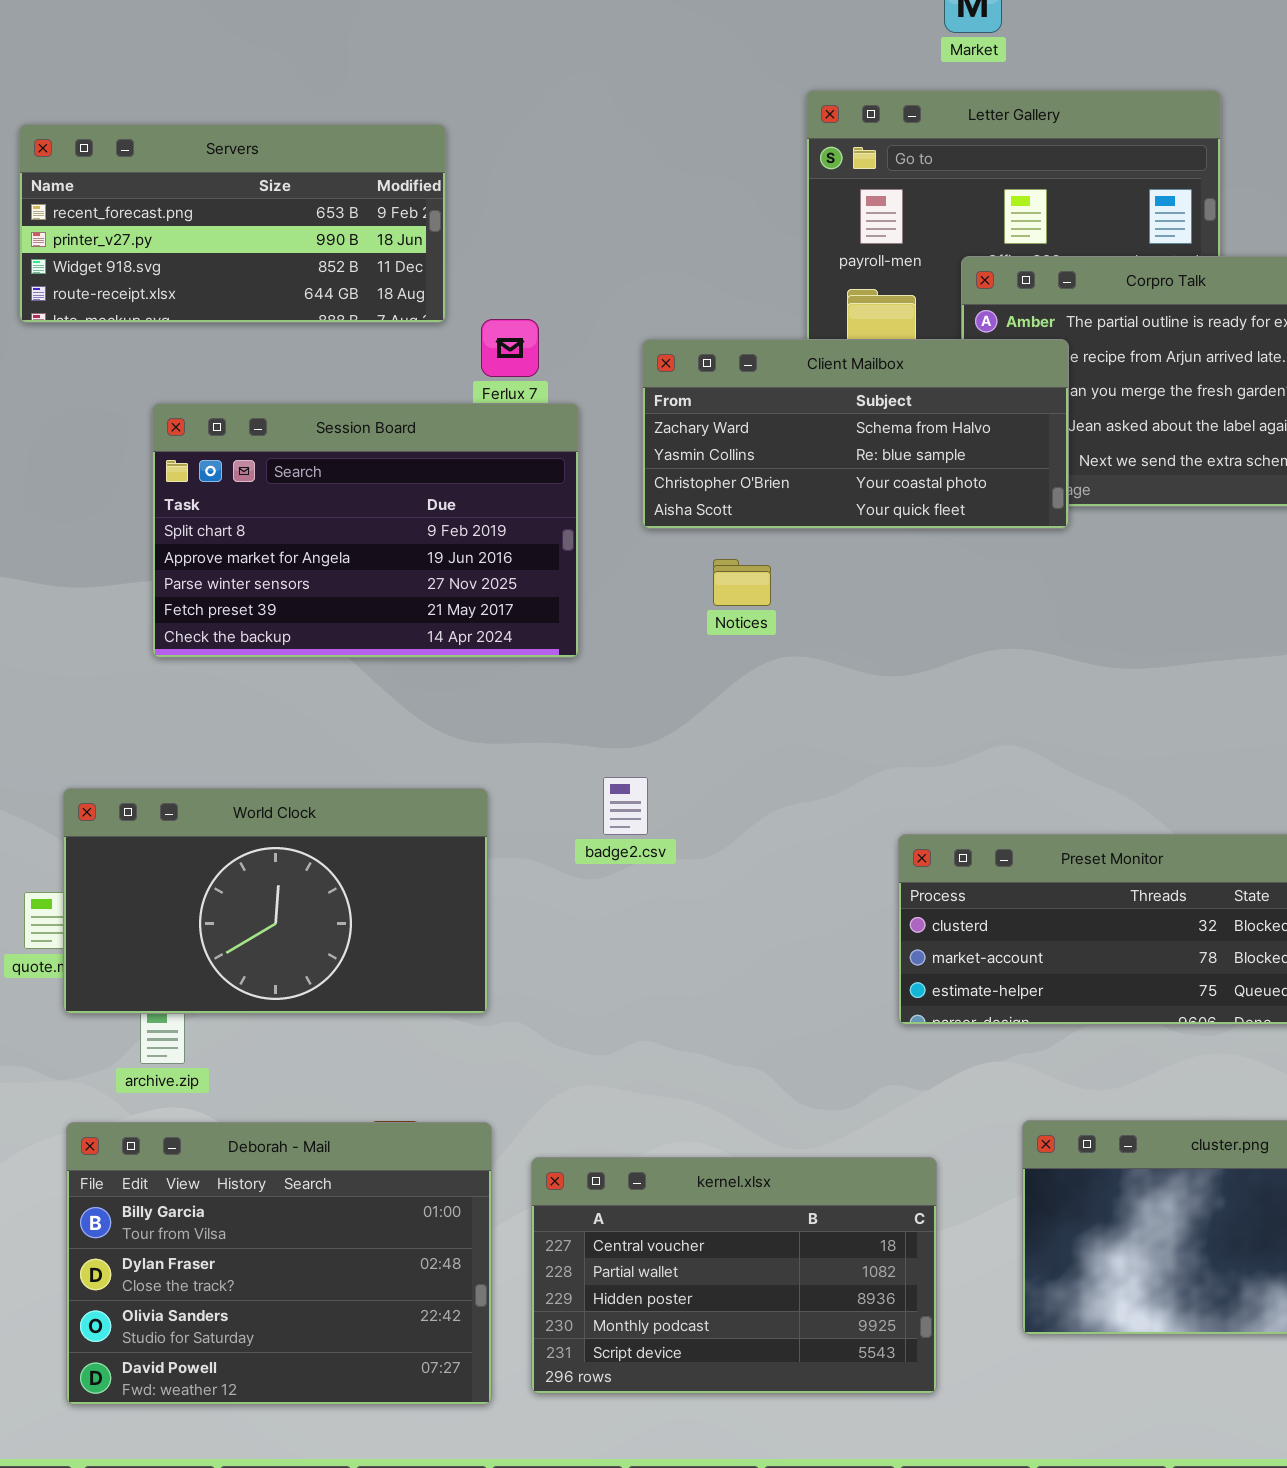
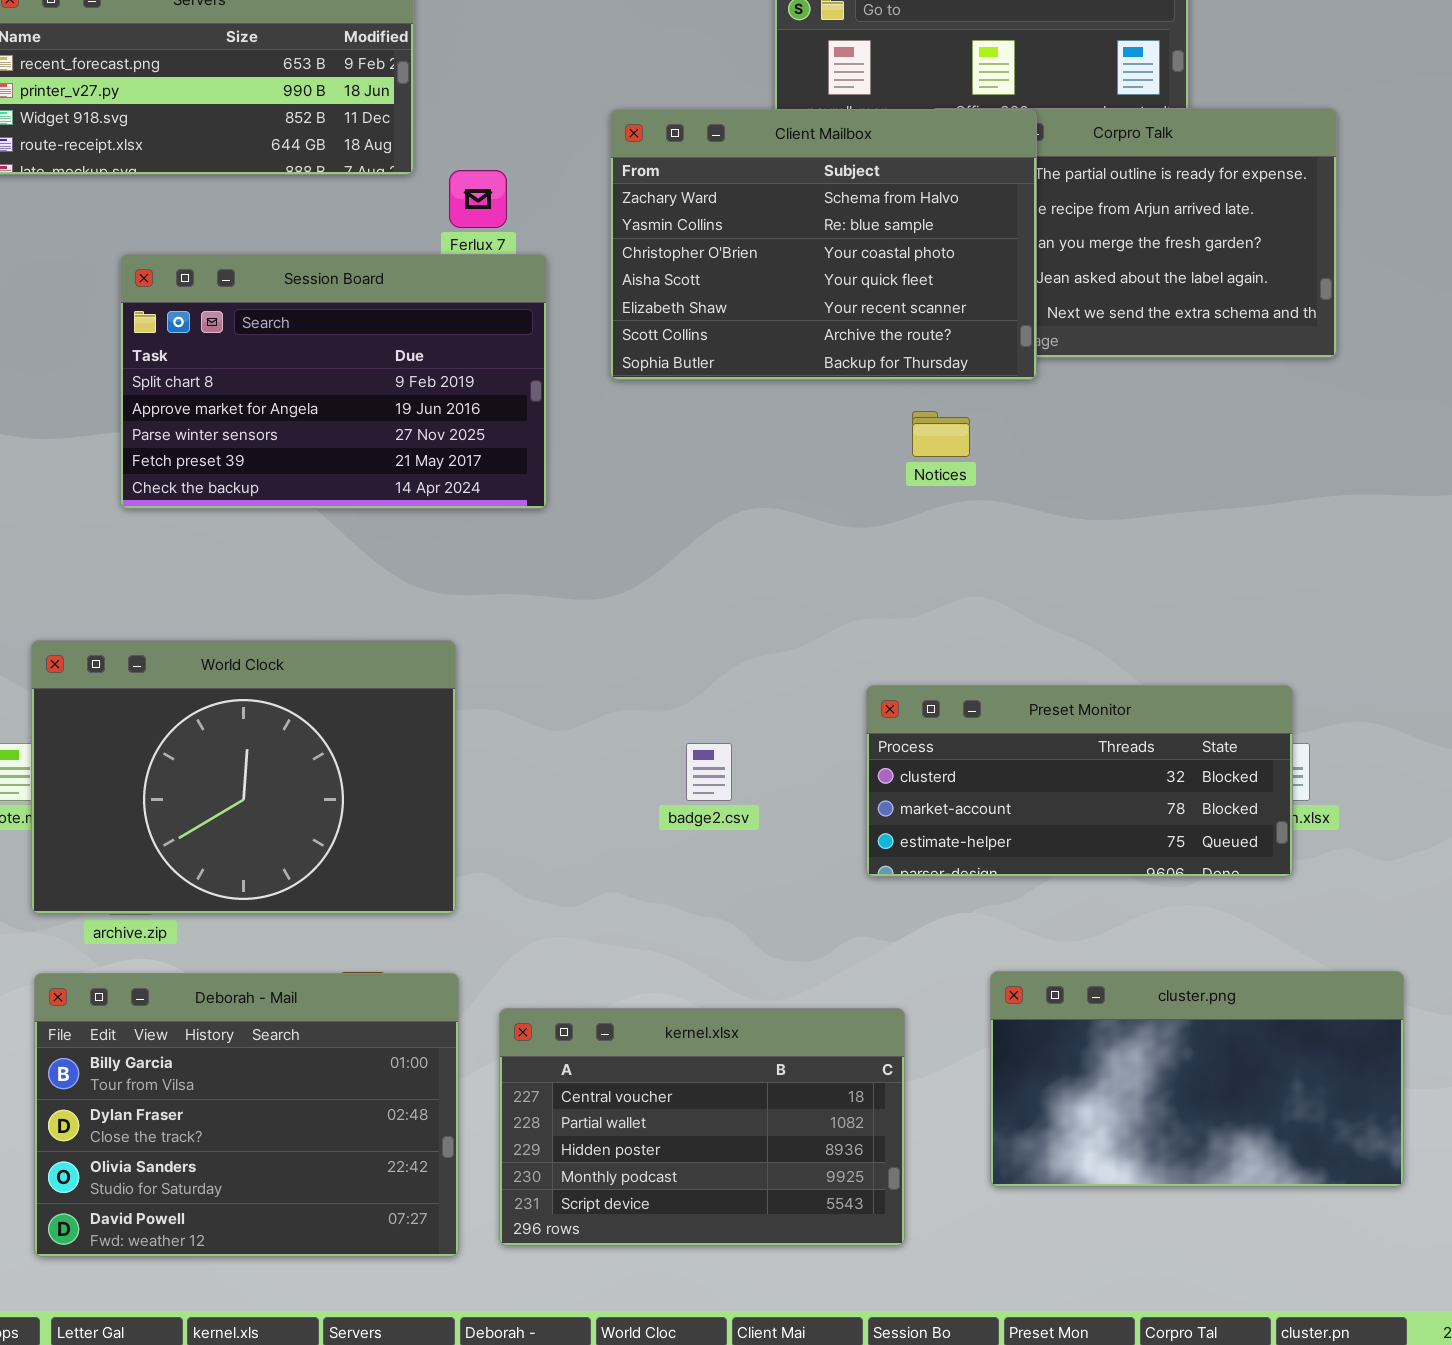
Client Mailbox: [642,339,1069,529] -> [610,109,1037,380], resized
Notices: [713,559,771,606] -> [912,411,970,457], moved
badge2.csv: [603,777,648,835] -> [686,743,732,801], moved
World Clock: [63,788,488,1014] -> [31,640,456,914], resized

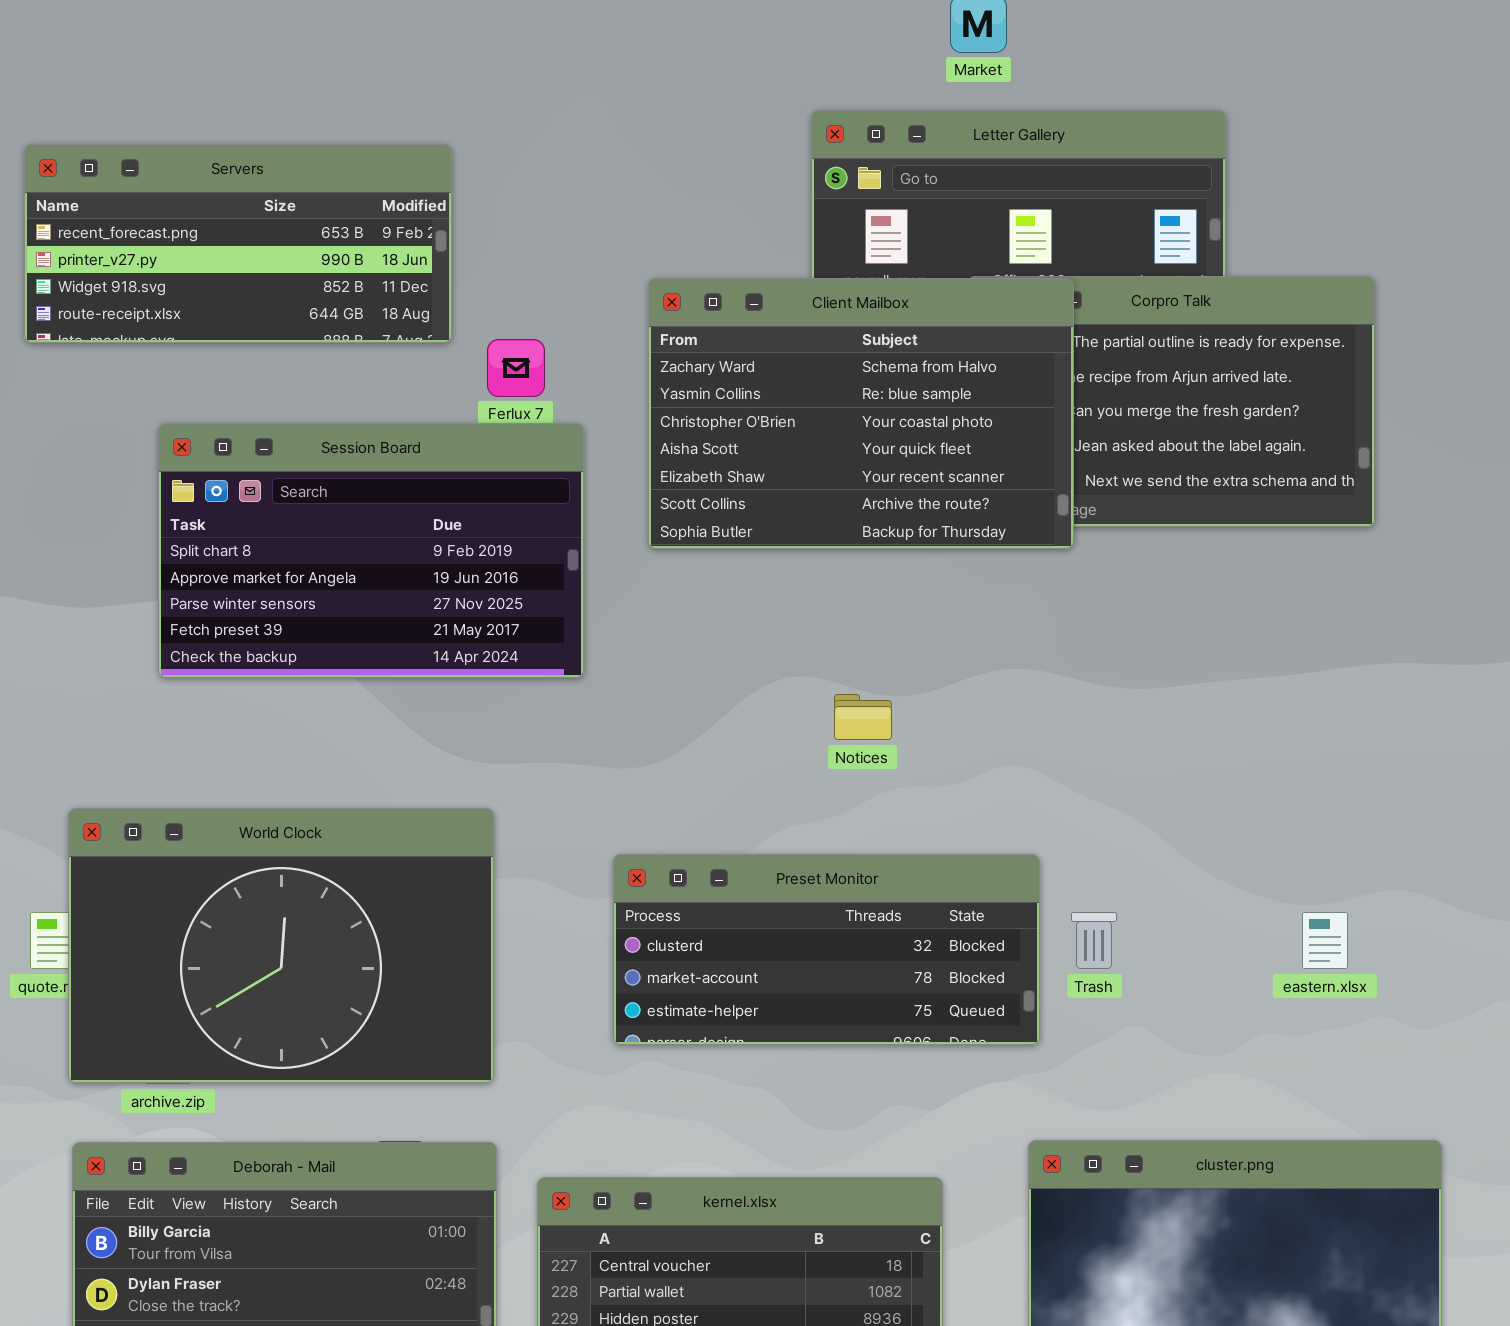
Notices: [912,411,970,457] -> [834,694,892,740], moved
Preset Monitor: [866,685,1293,877] -> [613,854,1040,1045], moved

